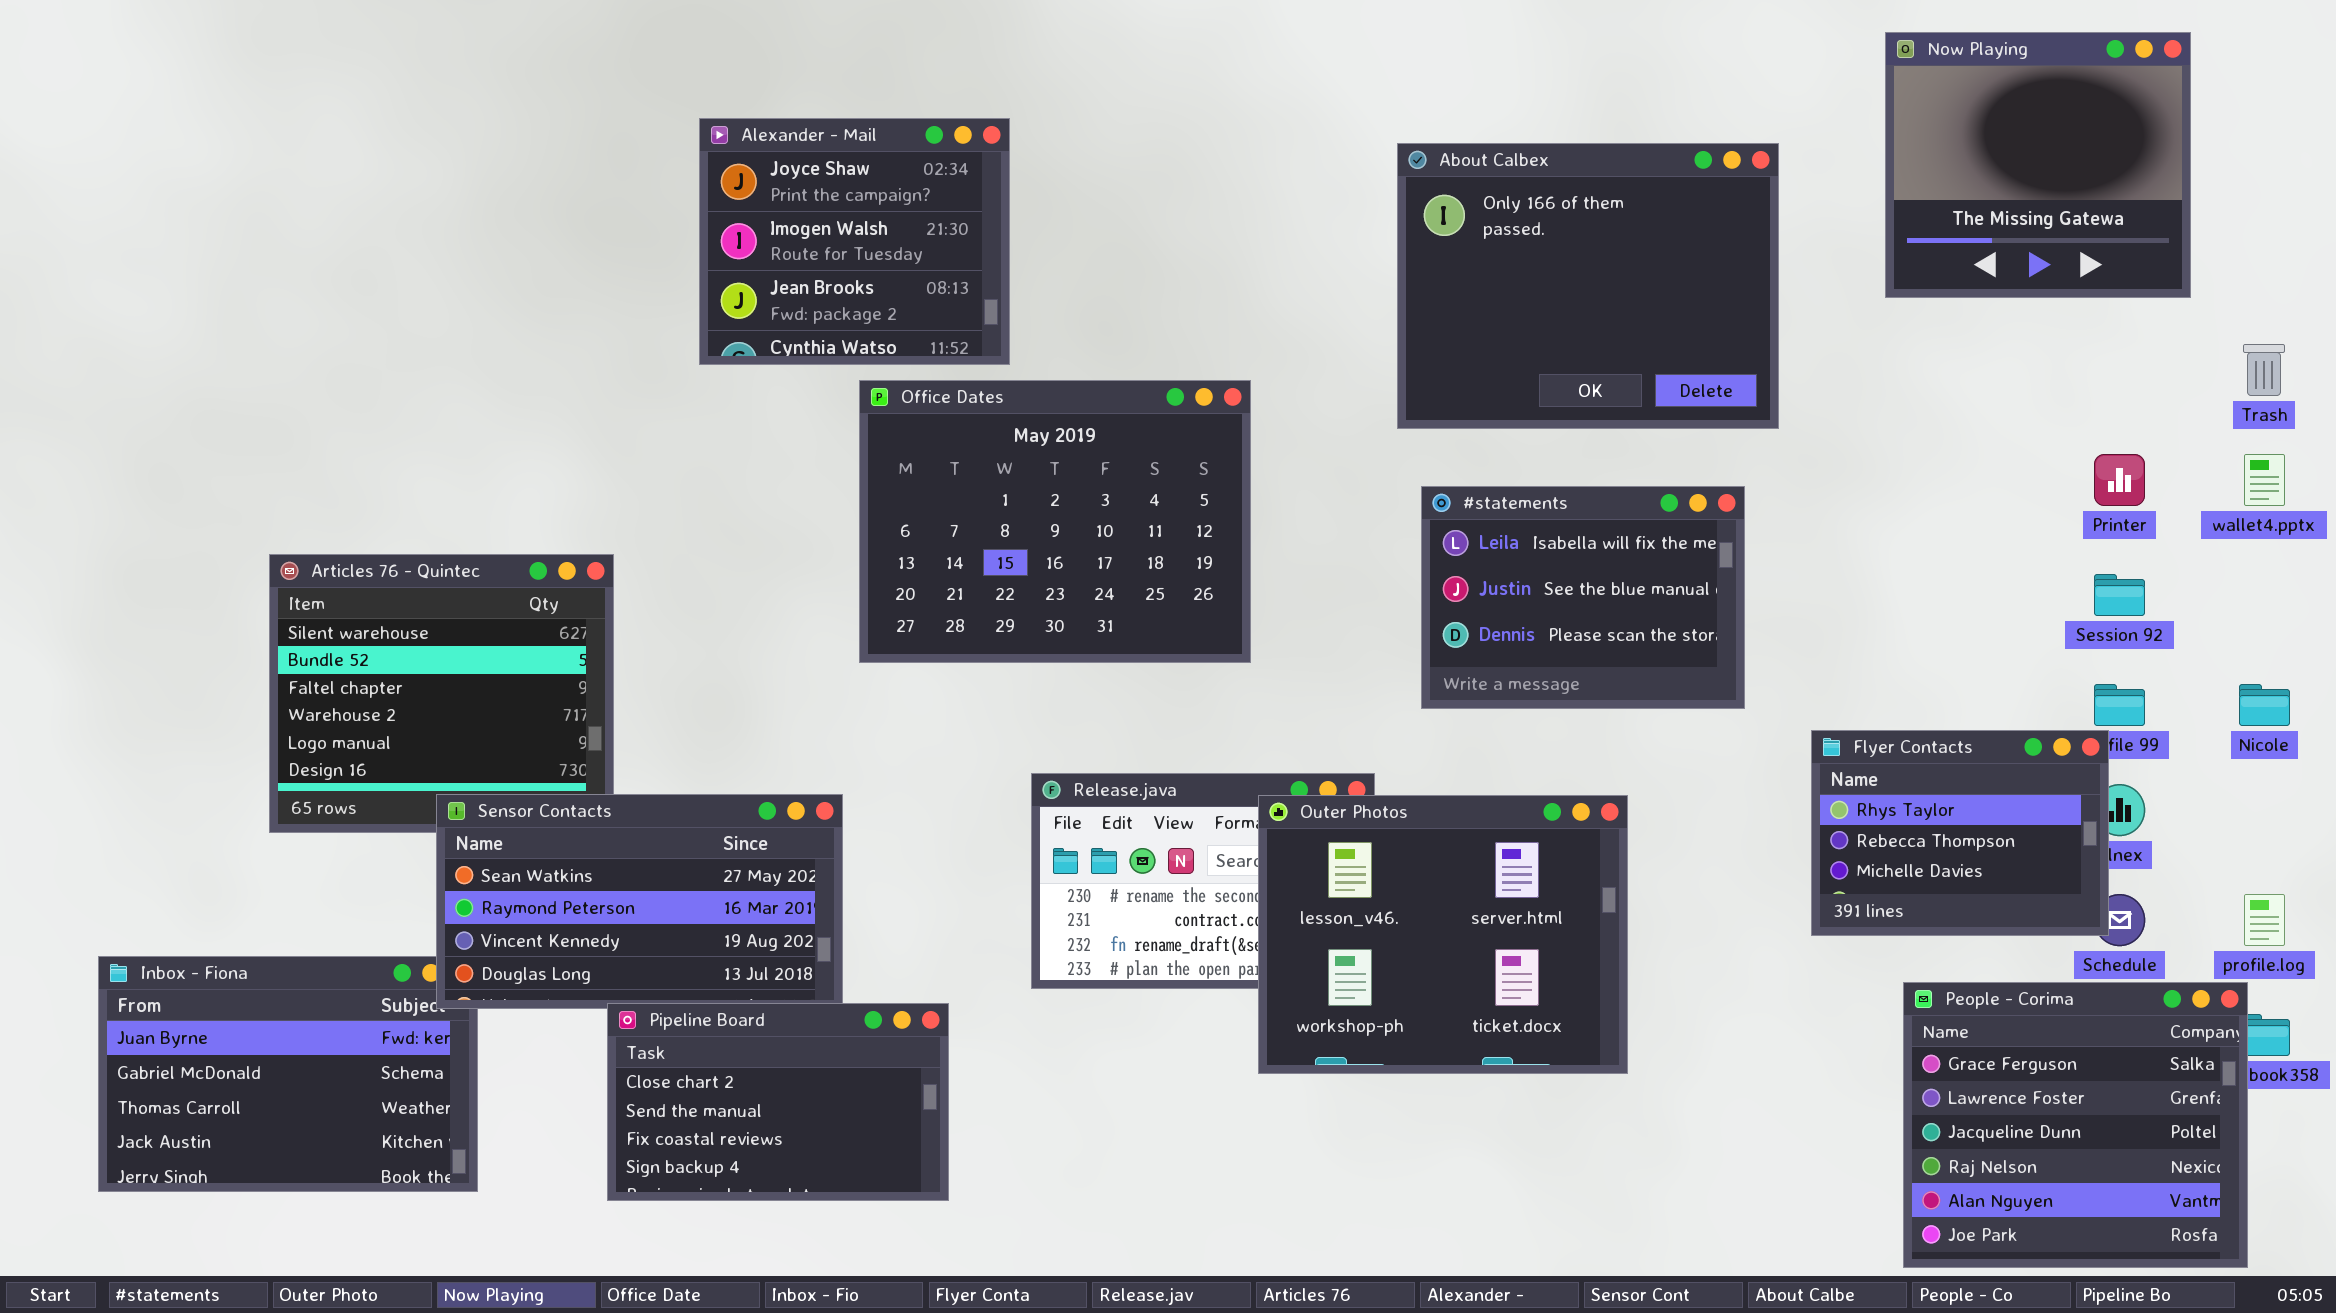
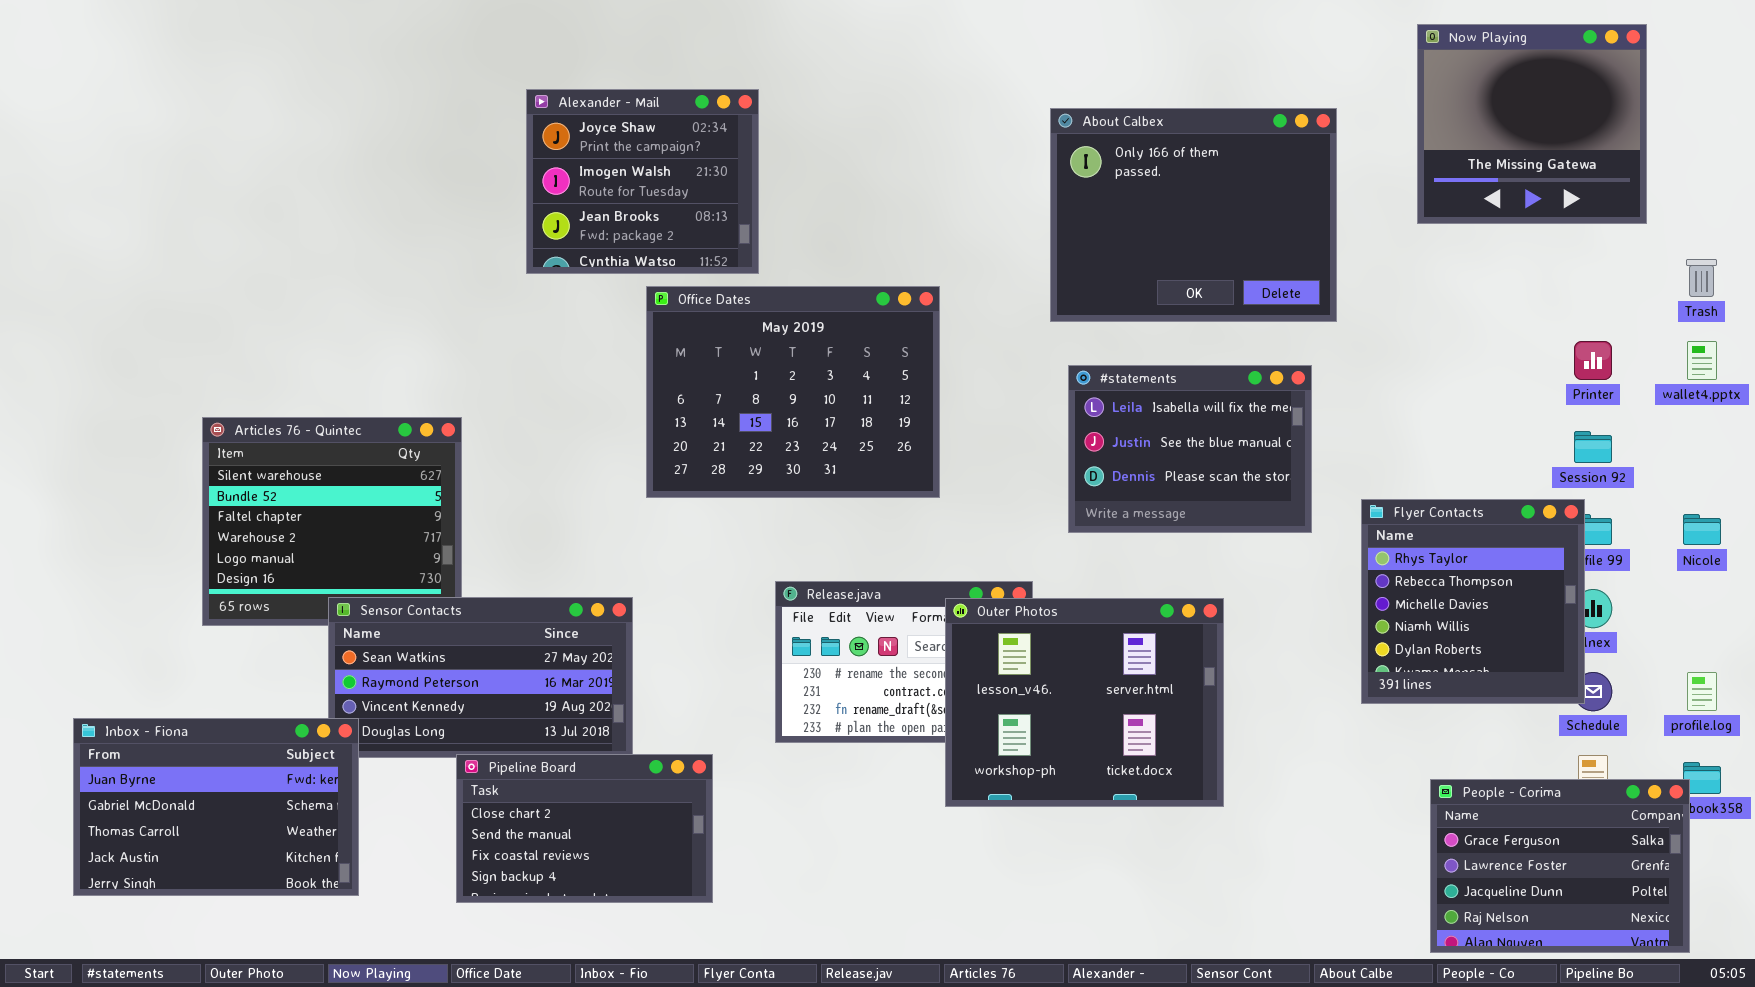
Flyer Contacts: [1811,730,2109,936] -> [1361,499,1585,704], resized
Inbox - Fiona: [98,956,478,1192] -> [73,718,359,896], raised
People - Corima: [1903,982,2248,1268] -> [1430,779,1690,953], resized

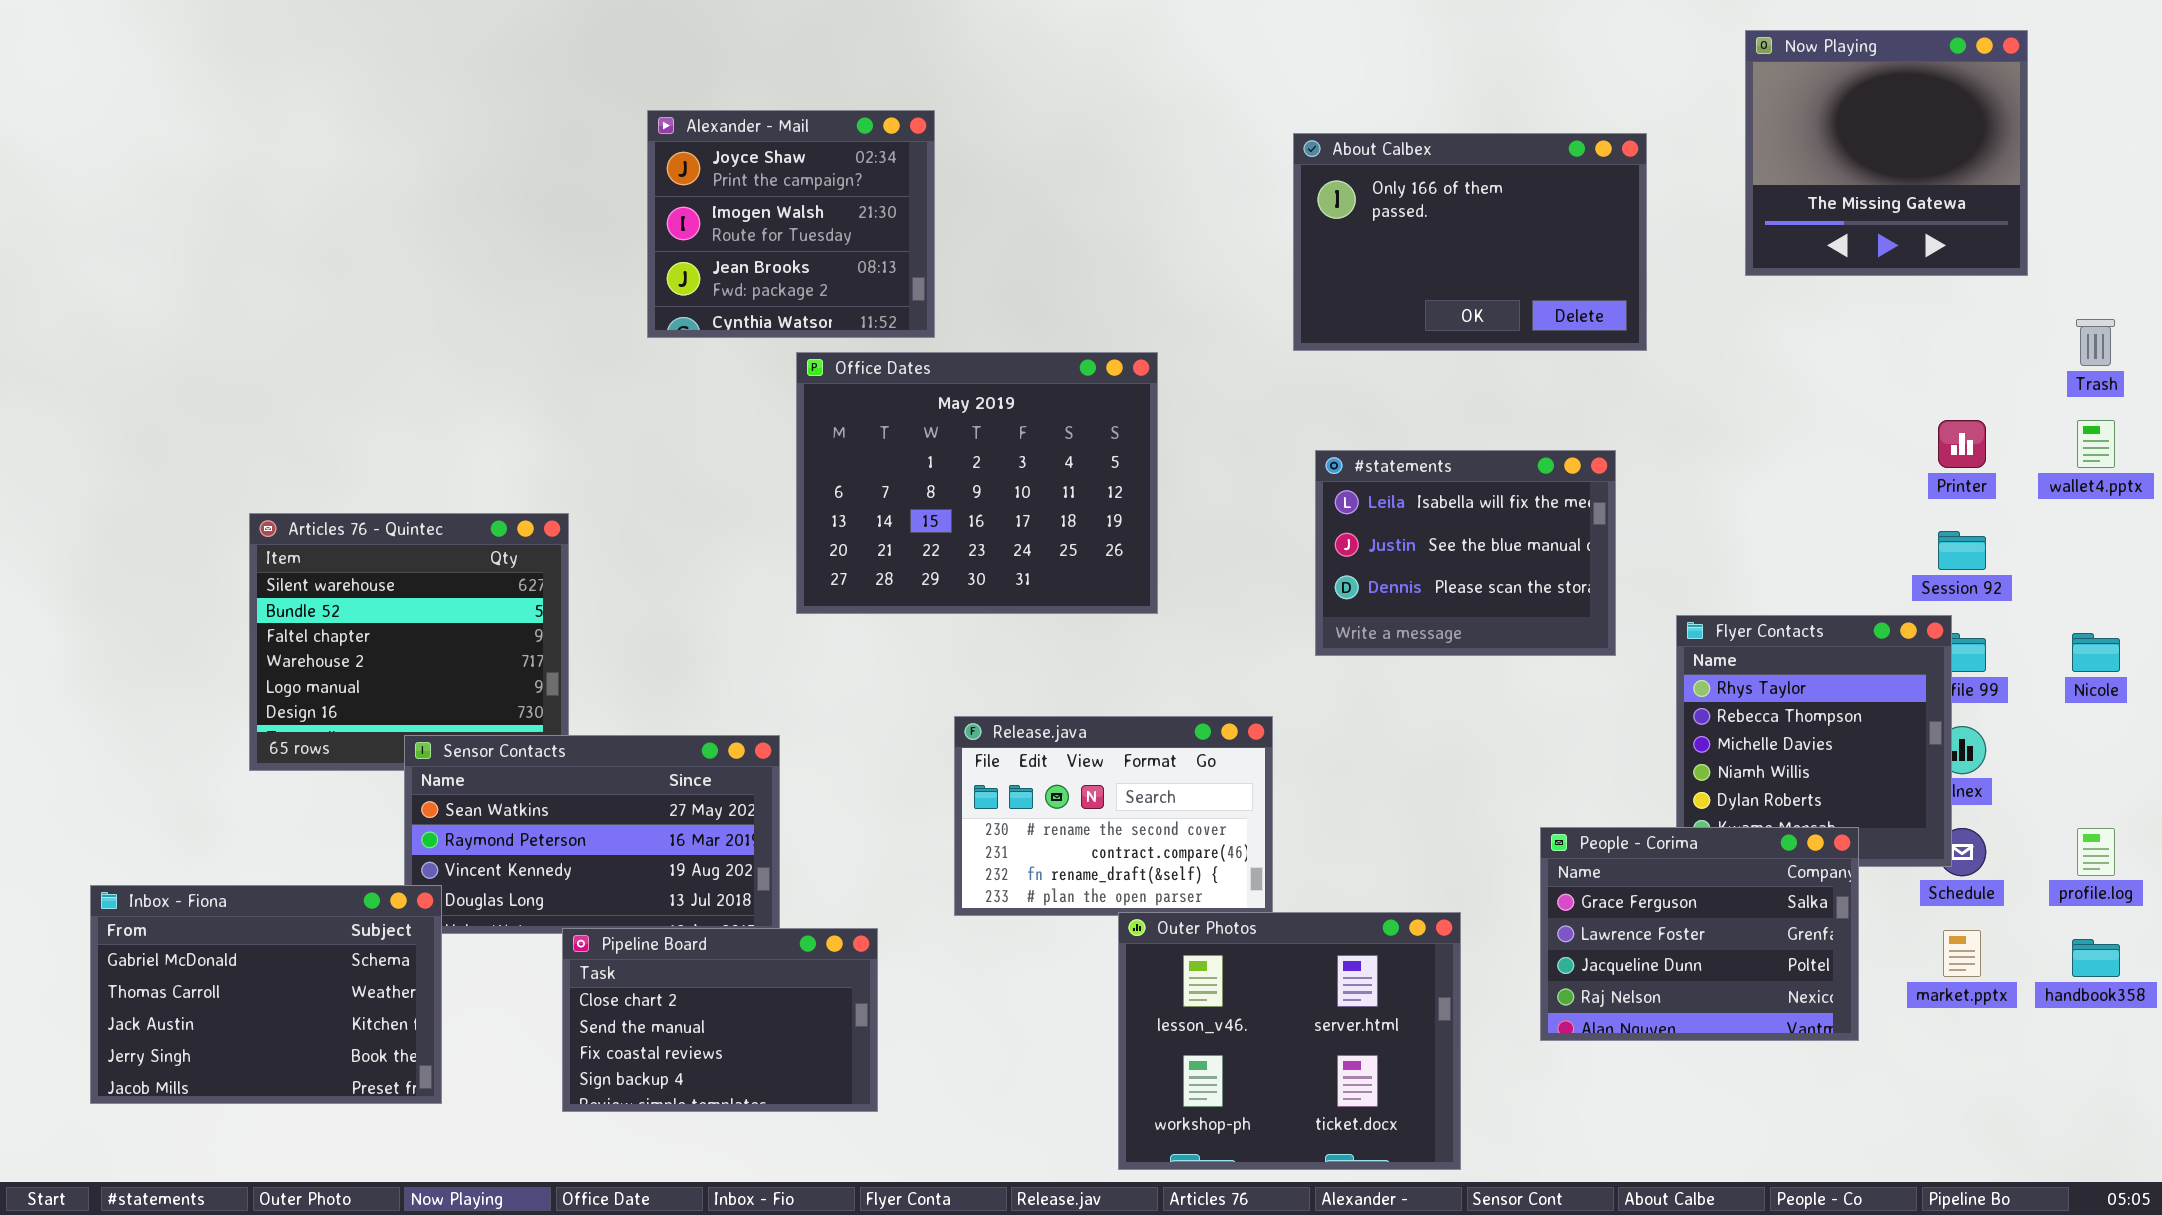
About Calbex: [1050,108,1337,322] -> [1293,133,1647,351], resized
Outer Photos: [945,598,1224,807] -> [1118,912,1461,1170], moved
Inbox - Fiona: [73,718,359,896] -> [90,885,442,1104], scrolled down 1 row
People - Corima: [1430,779,1690,953] -> [1540,827,1859,1041], moved

